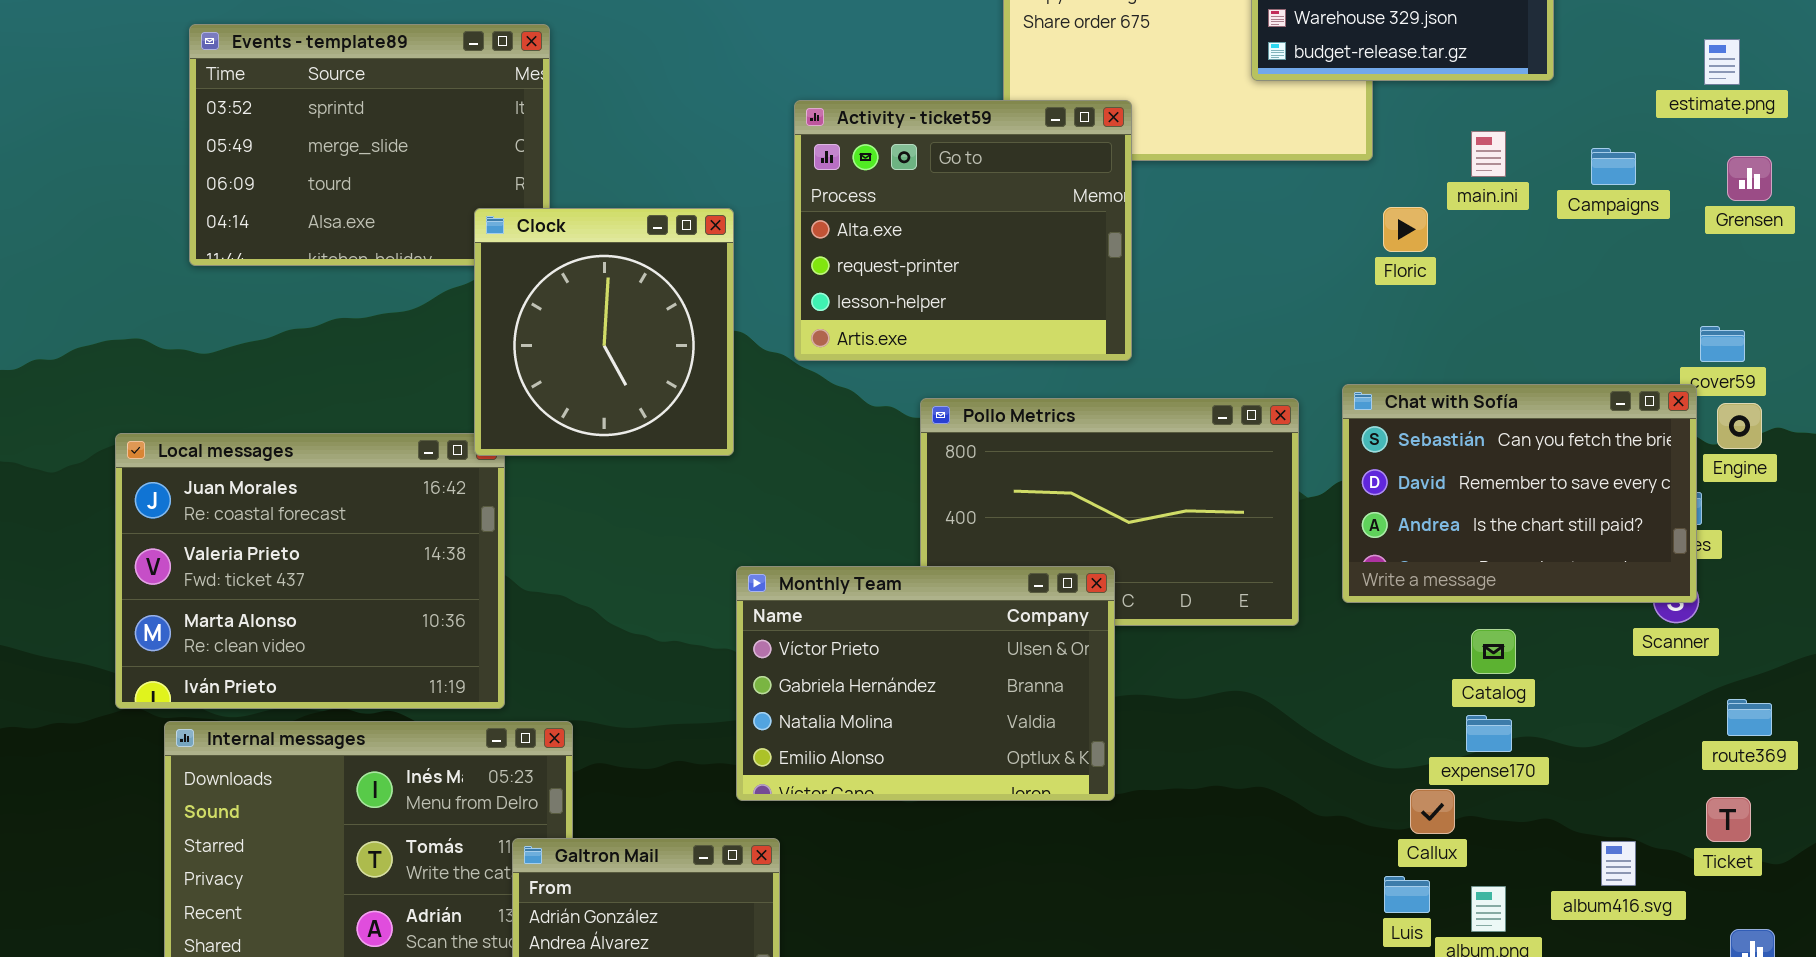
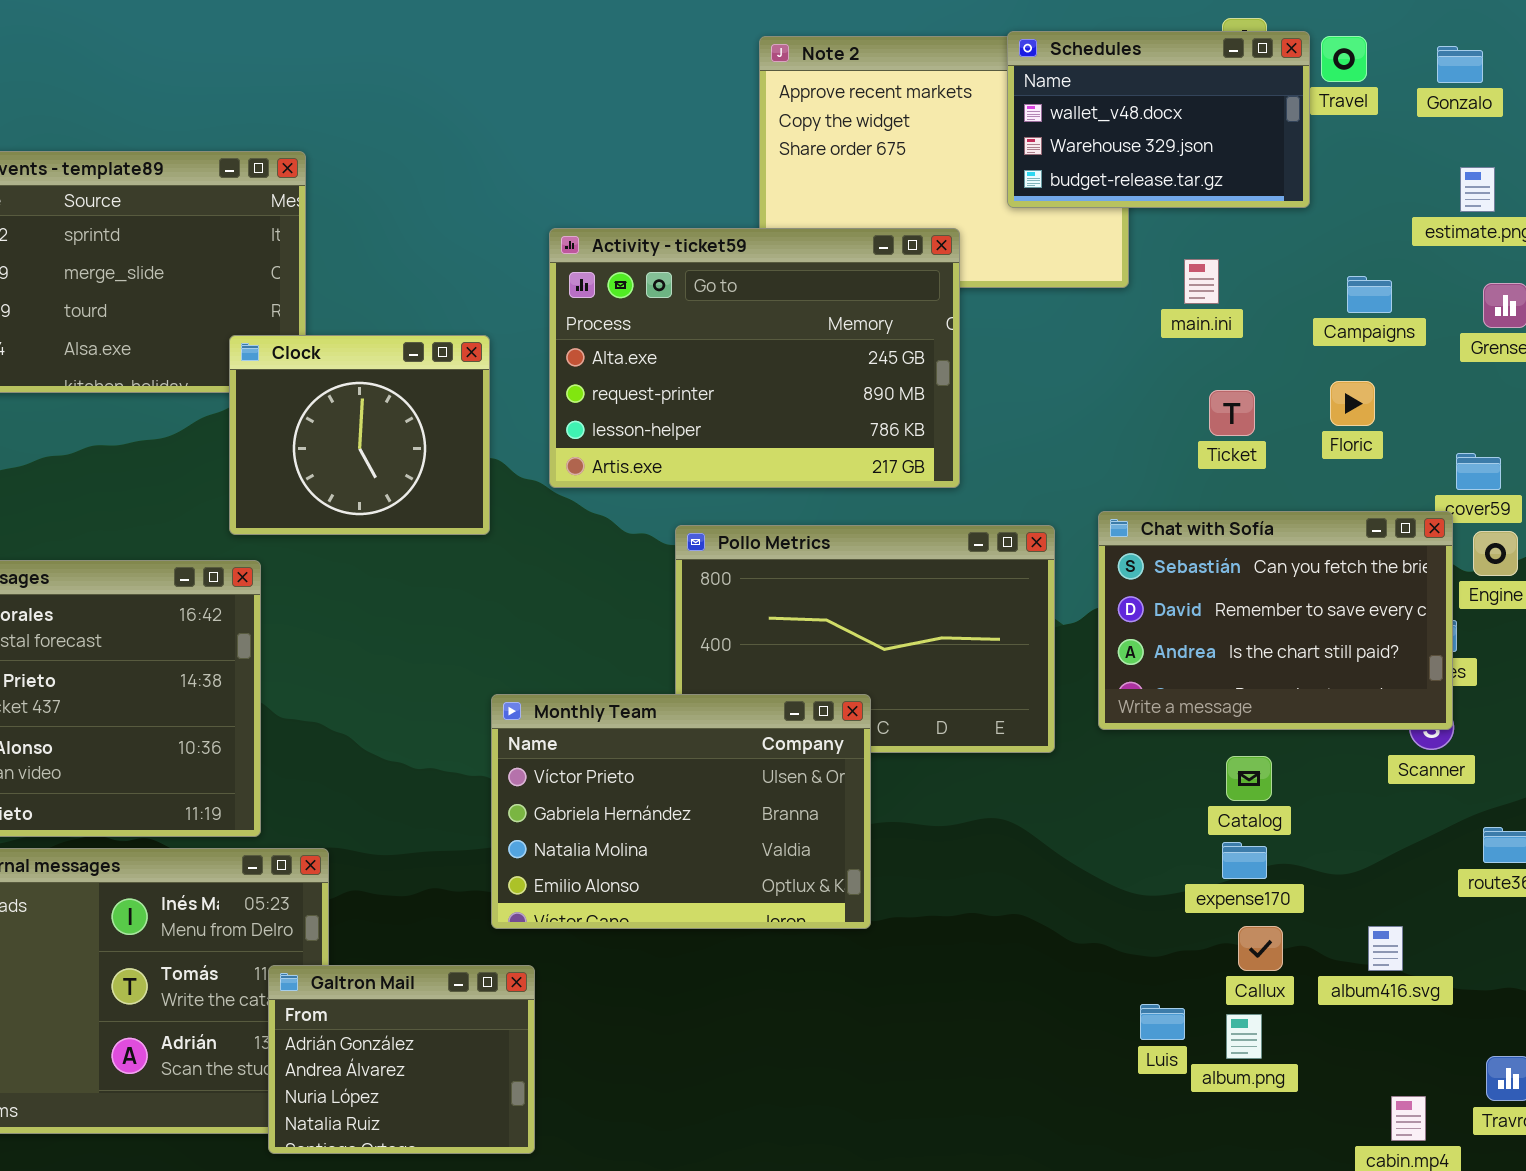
Activity - ticket59: [794,100,1132,361] -> [549,228,960,488], resized
main.ini: [1471,131,1506,177] -> [1184,259,1219,304], moved
Floric: [1383,207,1428,252] -> [1330,381,1375,426], moved
Clock: [474,208,734,456] -> [229,335,490,535], resized
Callux: [1410,789,1455,834] -> [1238,926,1283,971], moved
Ticket: [1706,797,1751,842] -> [1209,390,1255,436], moved
album416.svg: [1601,841,1636,886] -> [1368,926,1403,971], moved

